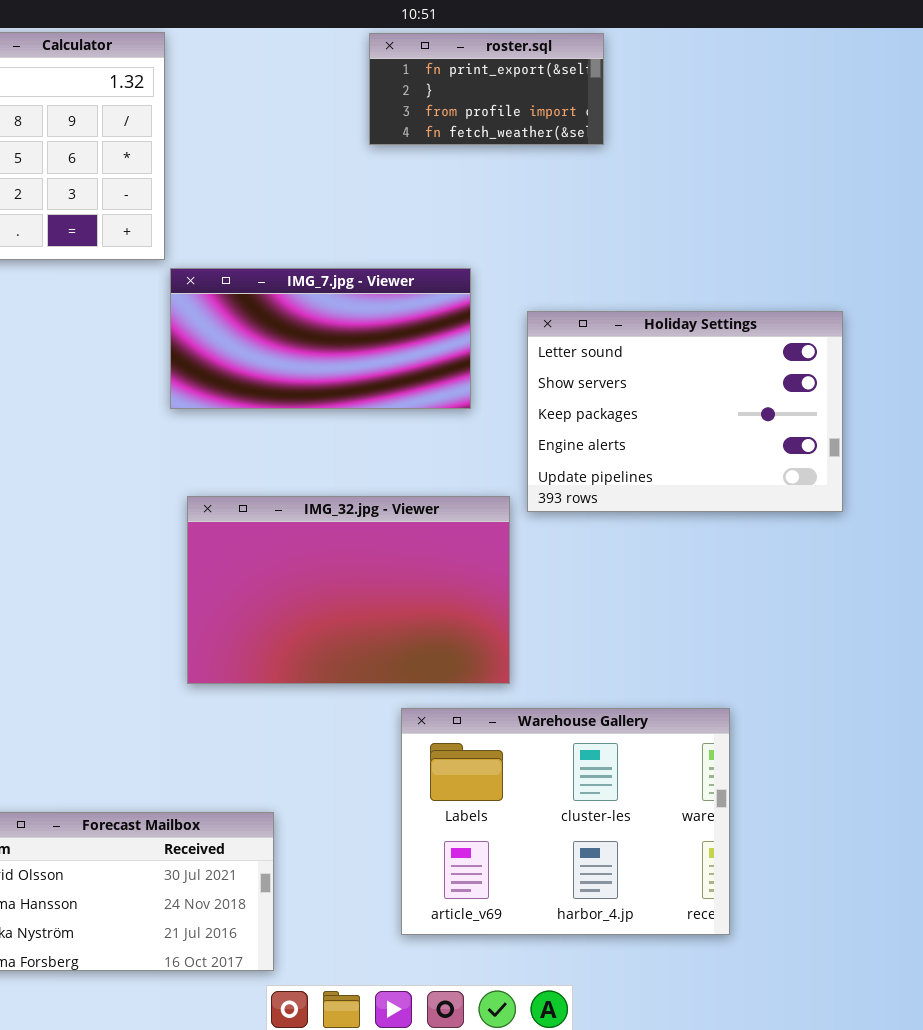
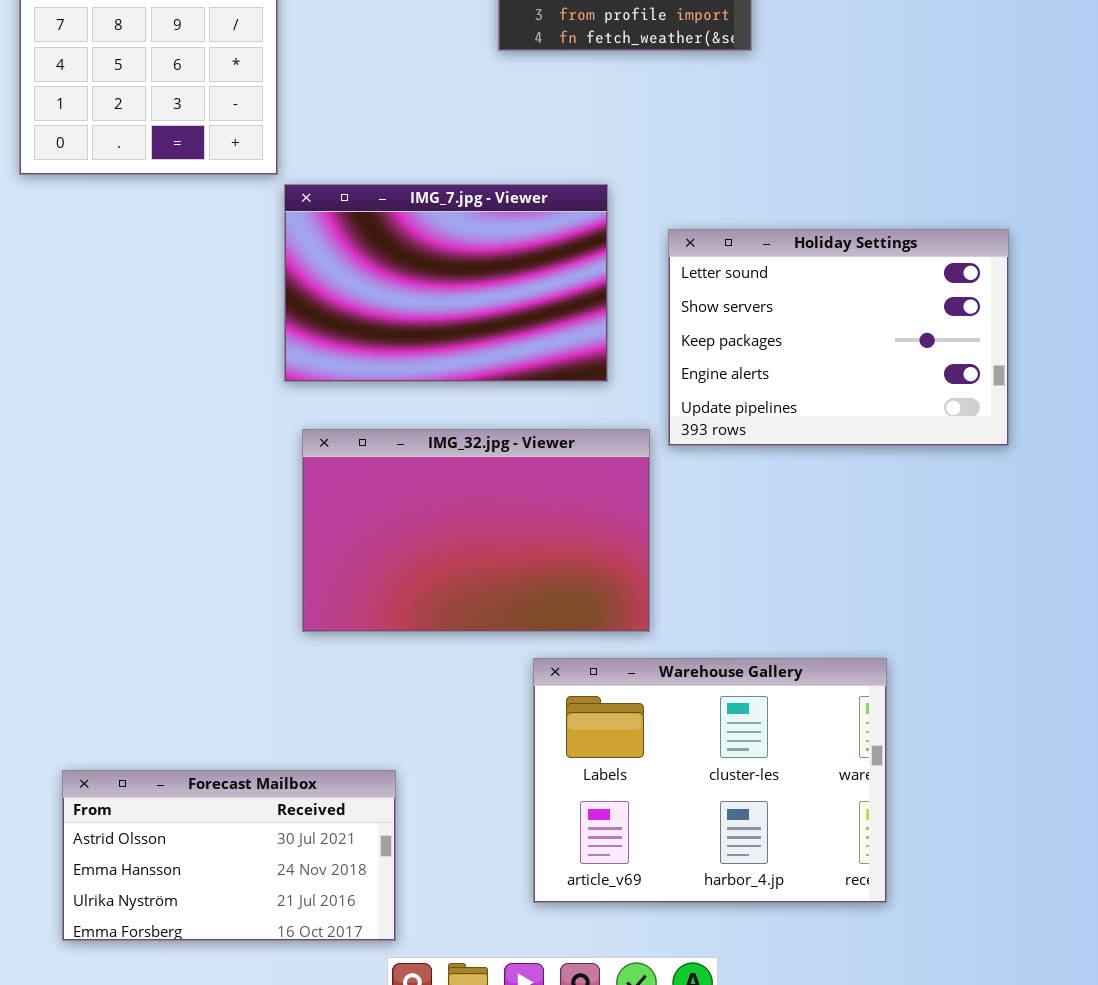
IMG_7.jpg - Viewer: [170,268,471,409] -> [284,184,608,382], resized

